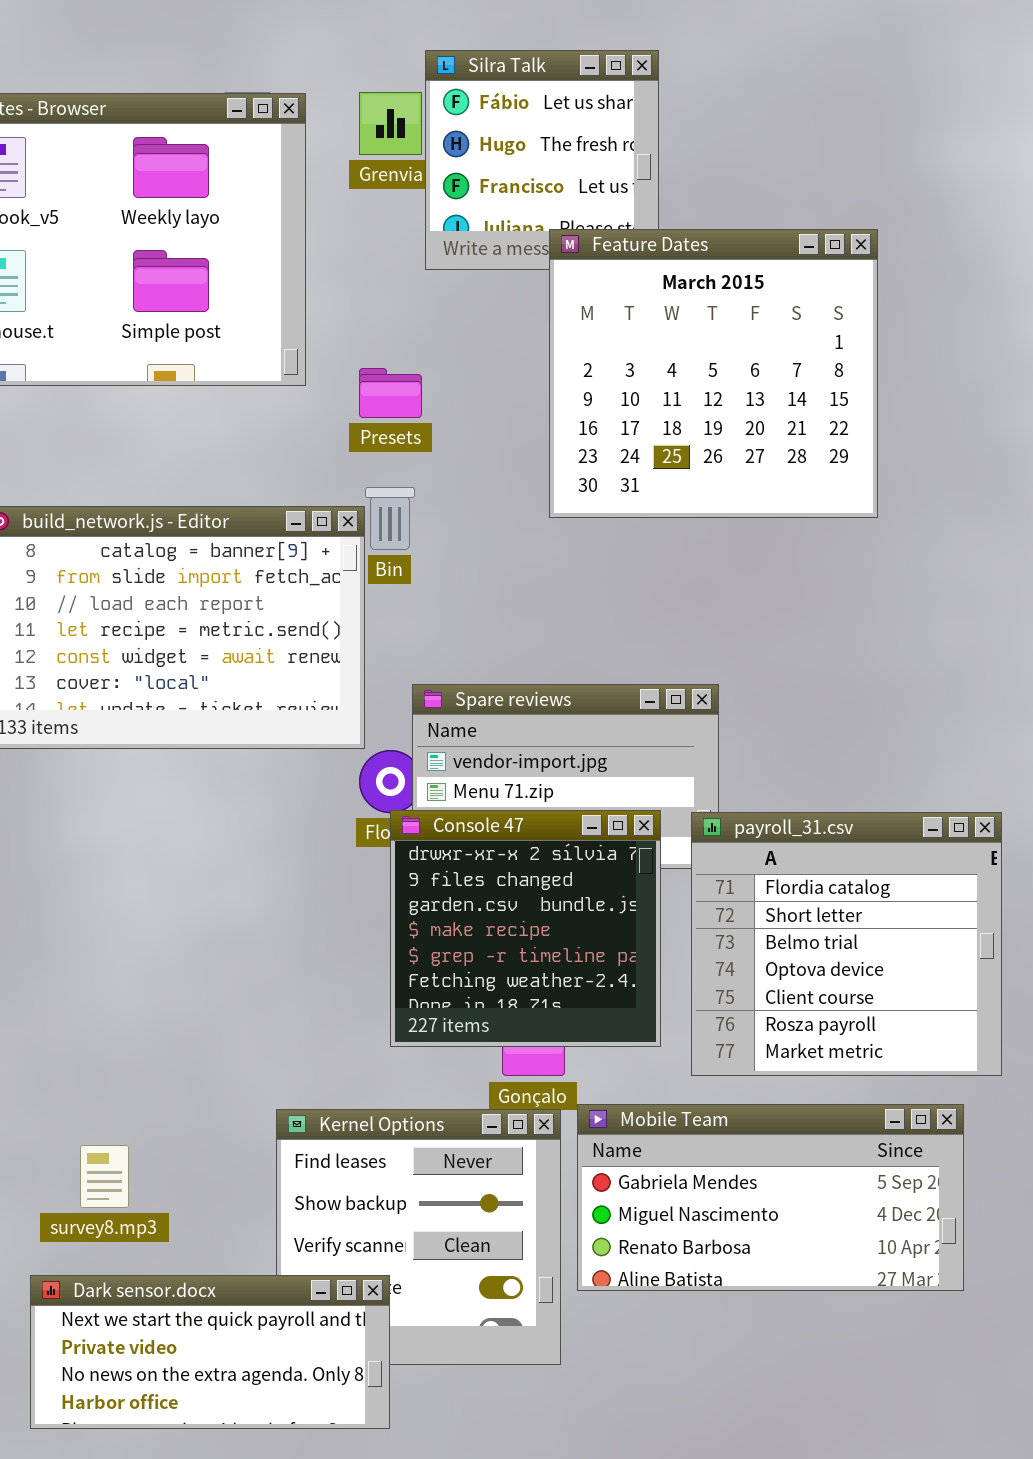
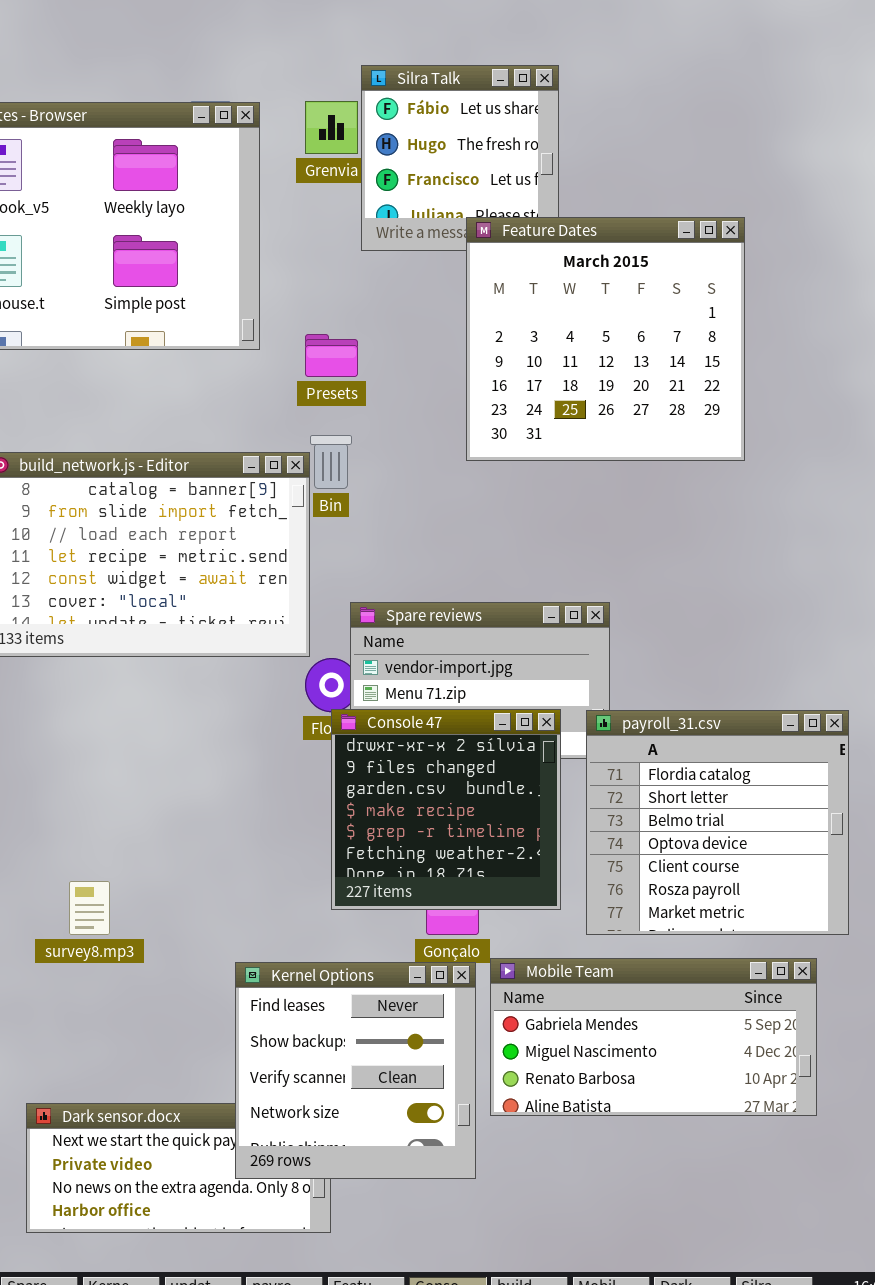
Kernel Options: [276,1109,561,1365] -> [235,962,476,1179], raised
survey8.mp3: [80,1145,129,1208] -> [69,881,110,935], moved

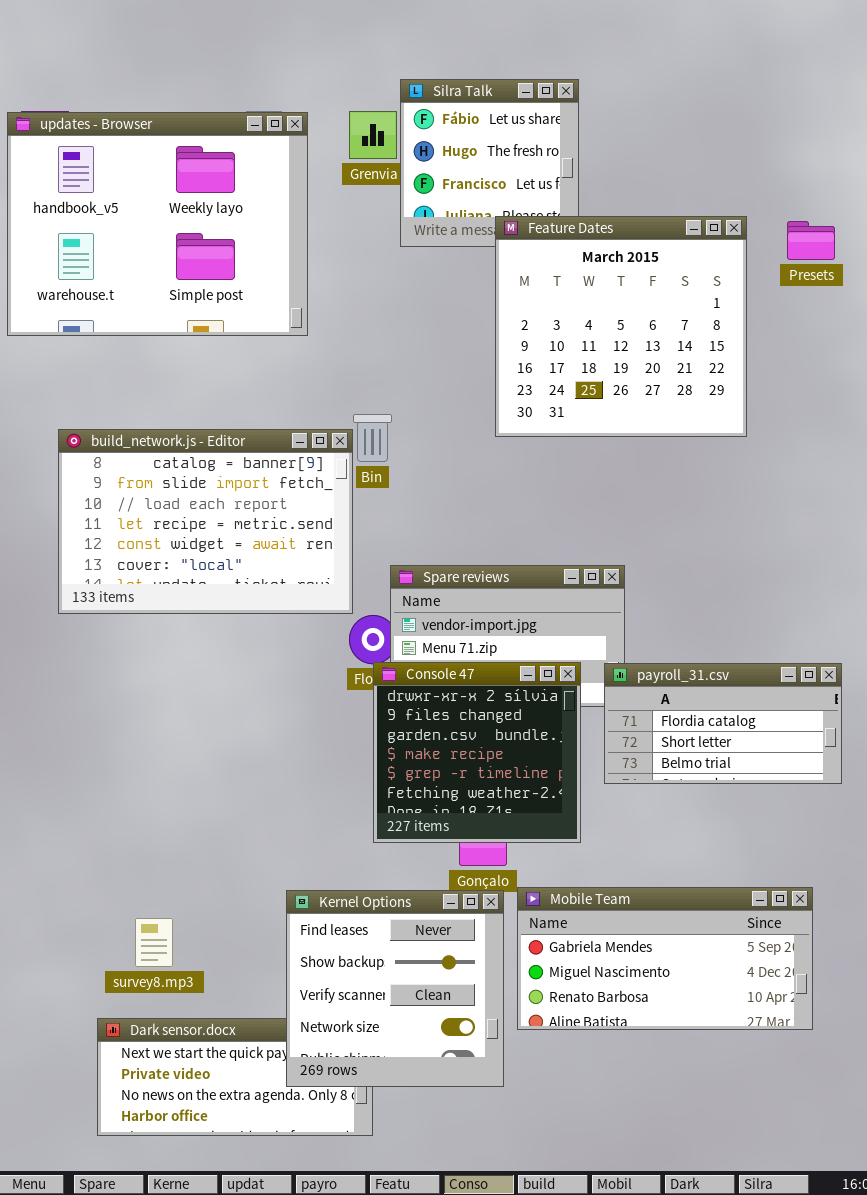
Presets: [305,334,358,377] -> [787,221,835,260], moved
payroll_31.csv: [586,710,849,935] -> [604,663,842,784], resized
survey8.mp3: [69,881,110,935] -> [135,918,173,967], moved

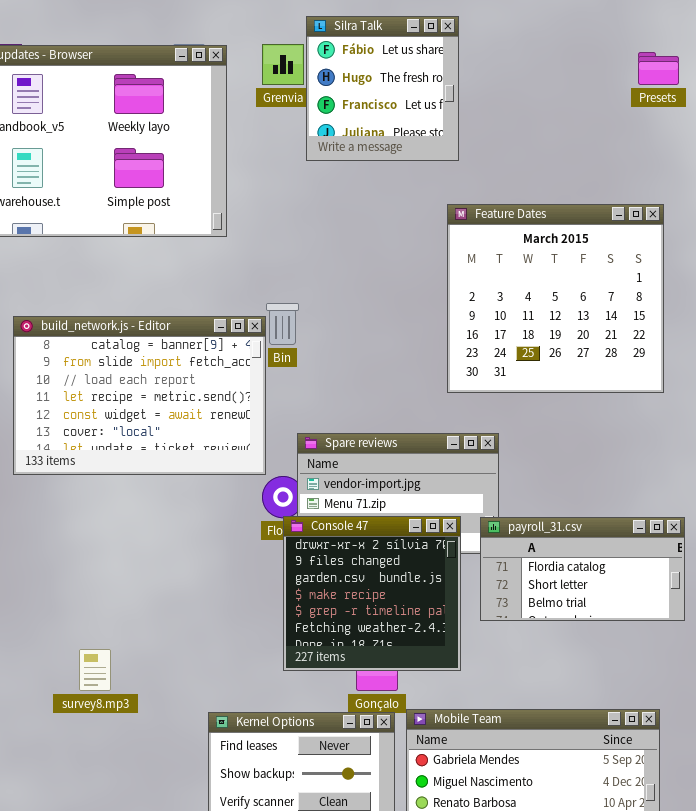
Feature Dates: [495,216,747,437] -> [447,204,664,393], moved
Presets: [787,221,835,260] -> [638,52,679,85], moved
survey8.mp3: [135,918,173,967] -> [79,649,111,691], moved

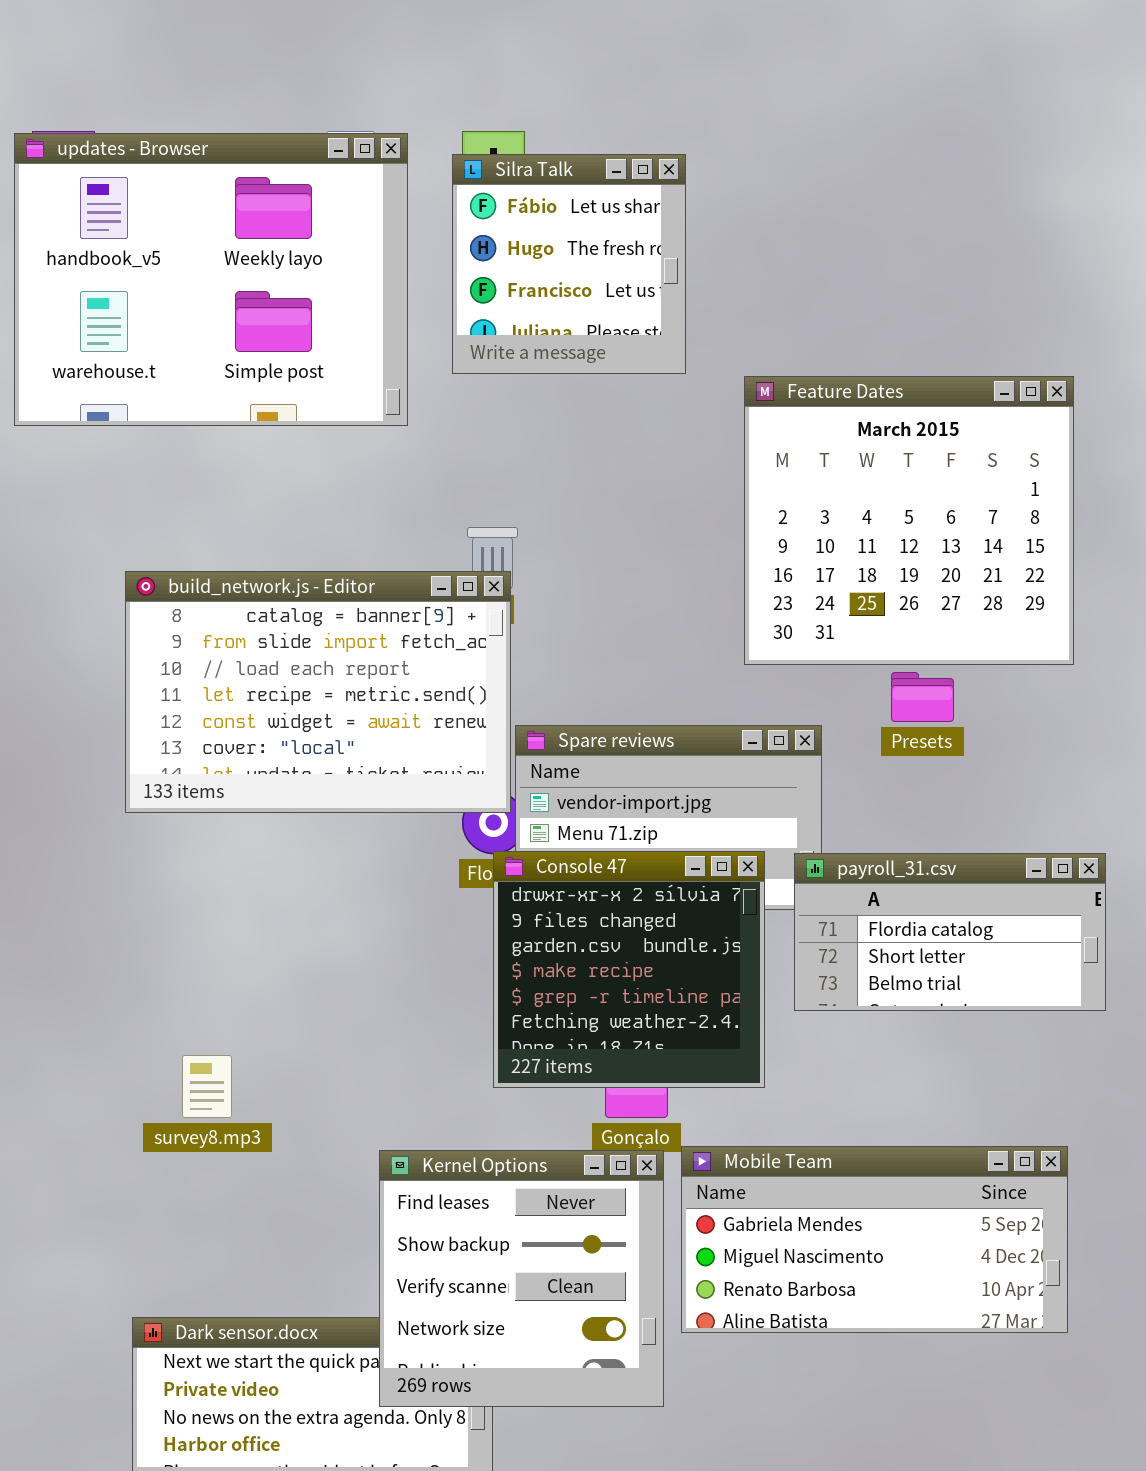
Silra Talk: [306,16,459,161] -> [452,154,686,374], moved
Presets: [638,52,679,85] -> [891,672,954,722], moved
build_network.js - Editor: [13,316,266,475] -> [125,571,511,813], moved

